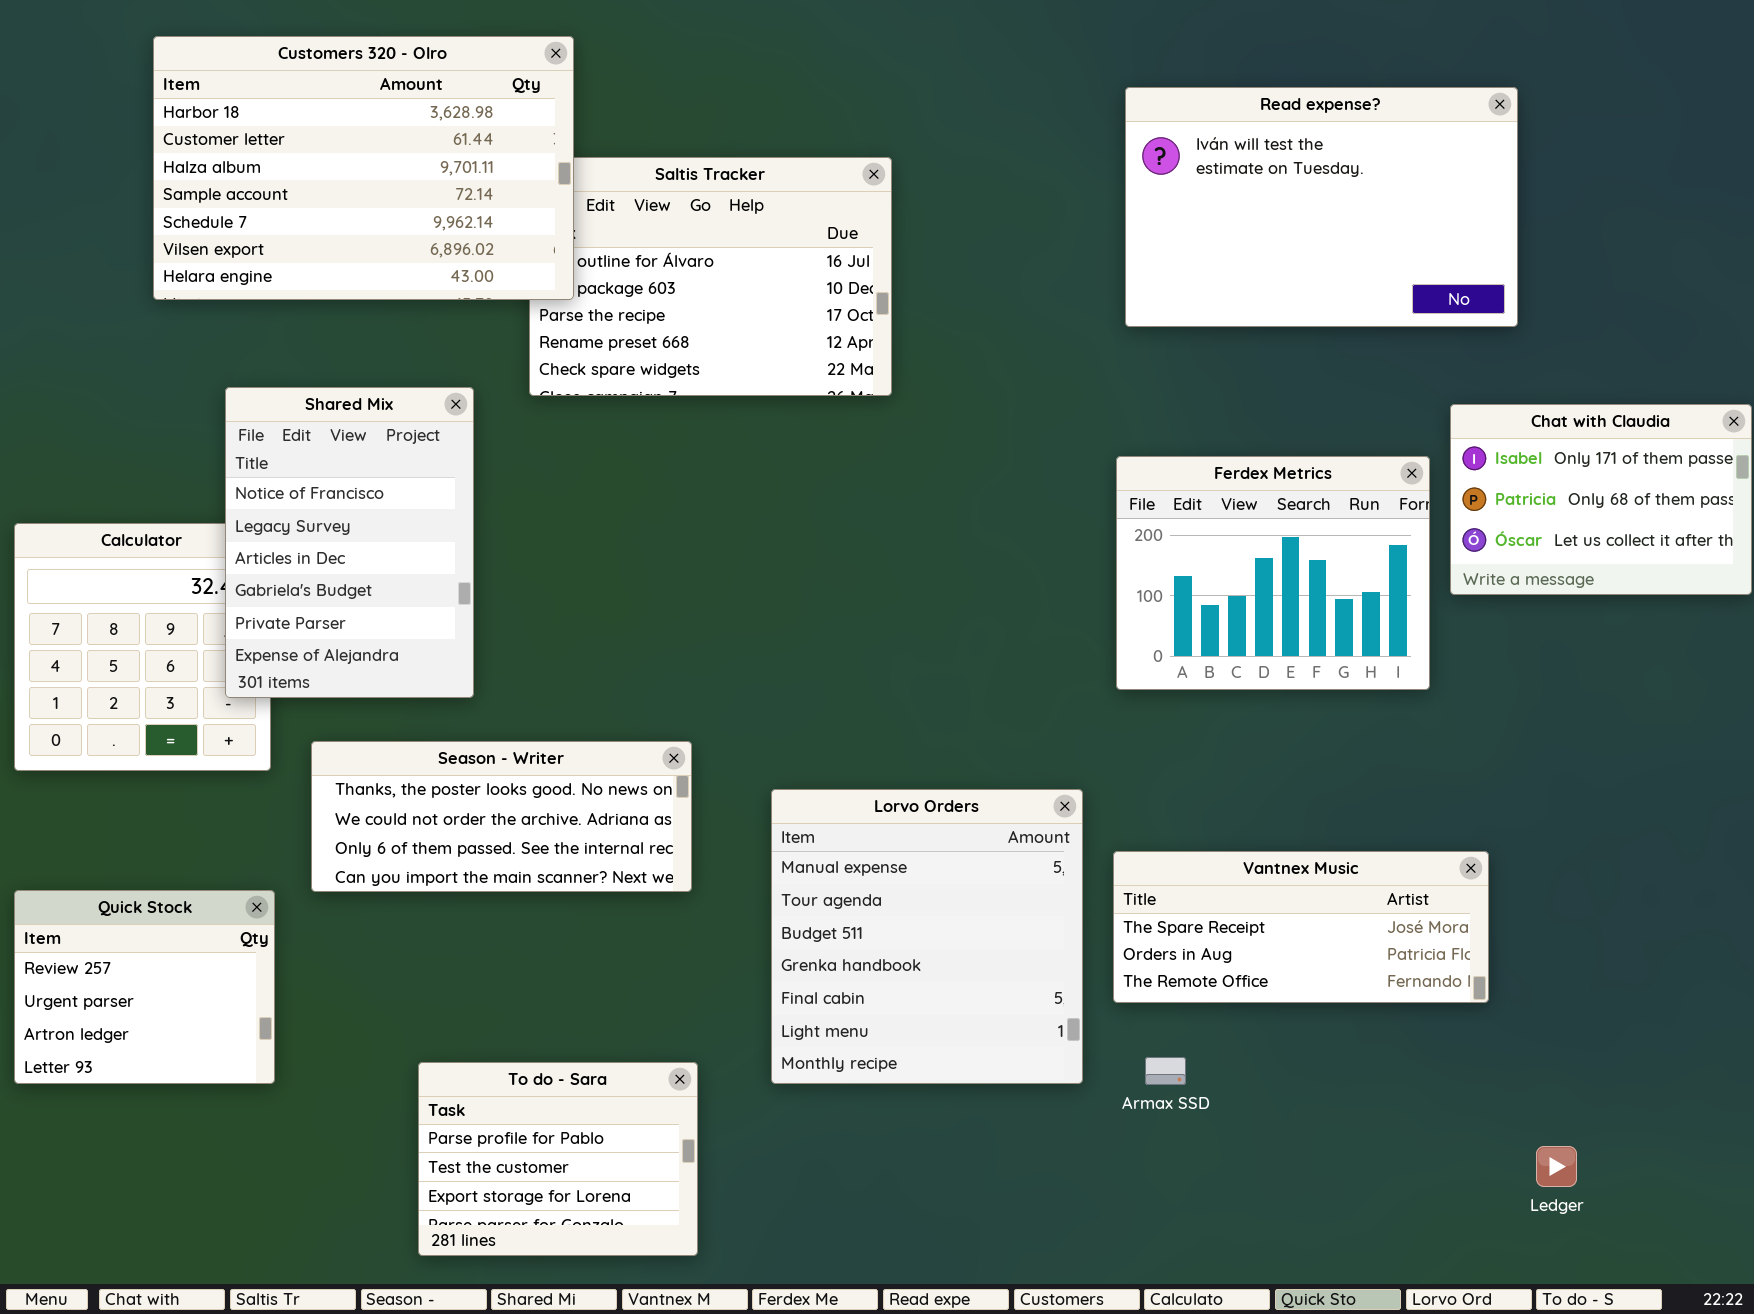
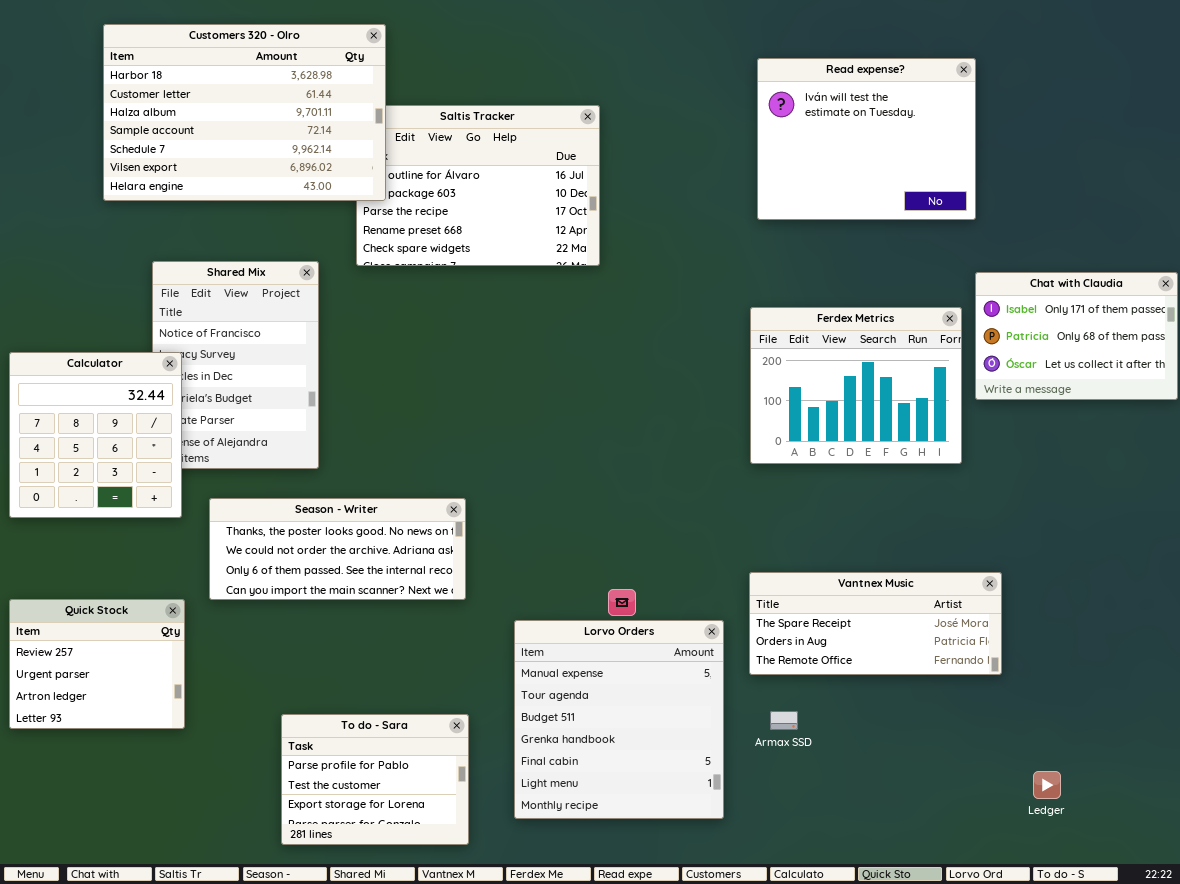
Read expense?: [1125,87,1518,327] -> [757,58,976,220], resized
Calculator: [14,523,271,771] -> [9,352,182,518], raised
Lorvo Orders: [771,789,1083,1084] -> [514,620,724,819], moved

